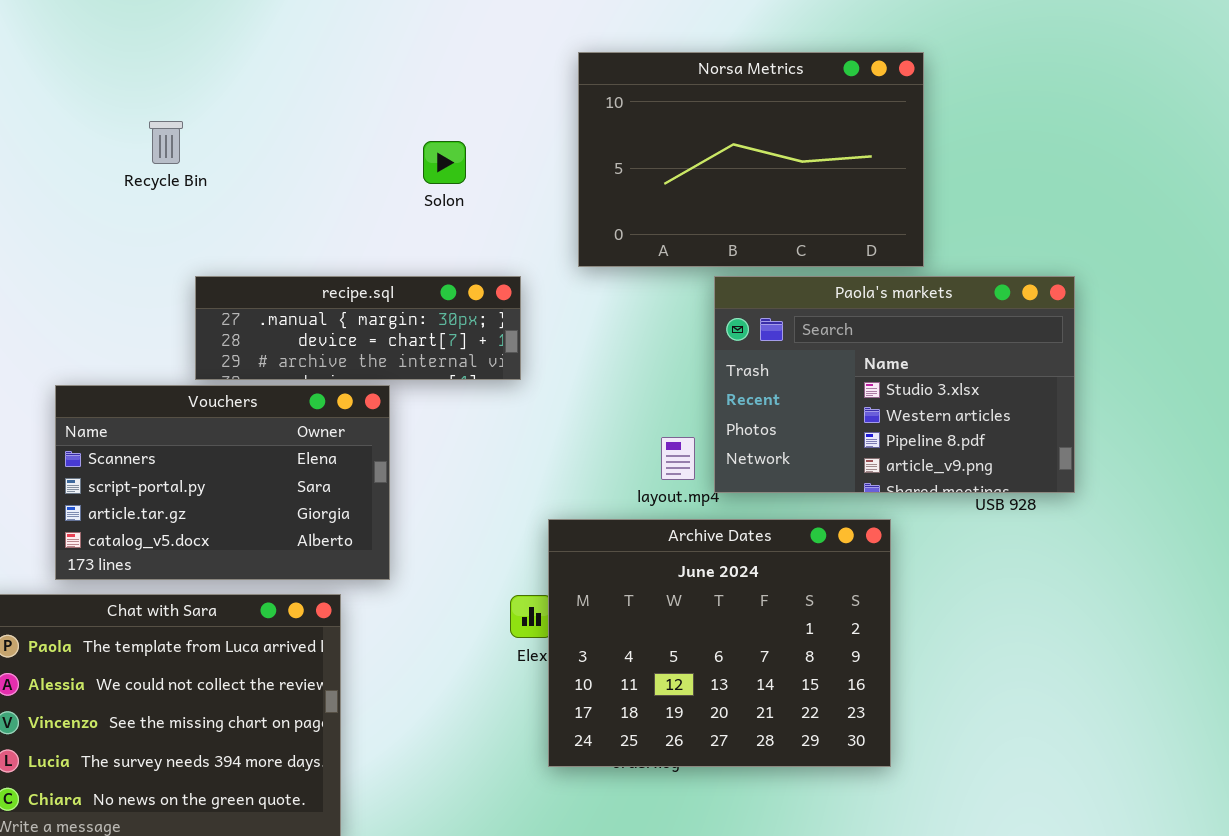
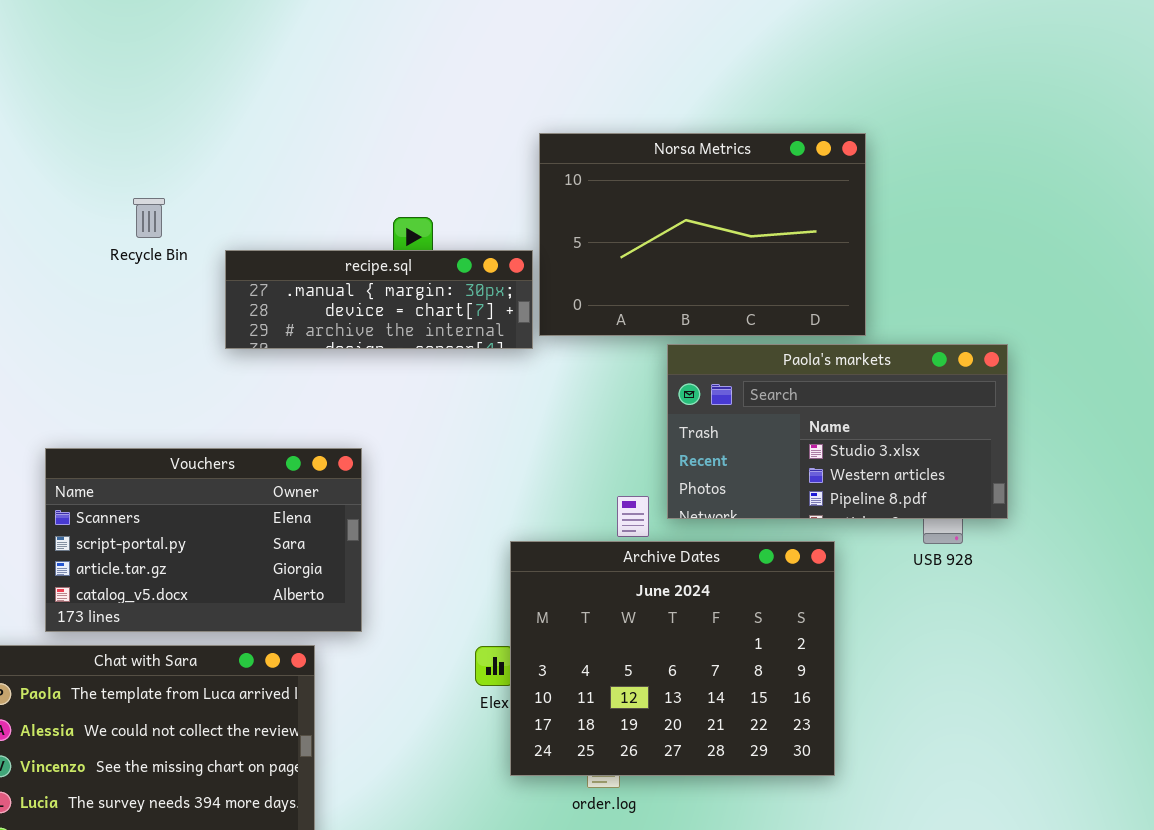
recipe.sql: [195,276,521,380] -> [225,250,533,349], moved
Paola's markets: [714,276,1075,493] -> [667,344,1008,519], resized
Archive Dates: [548,519,891,767] -> [510,541,835,776], moved

